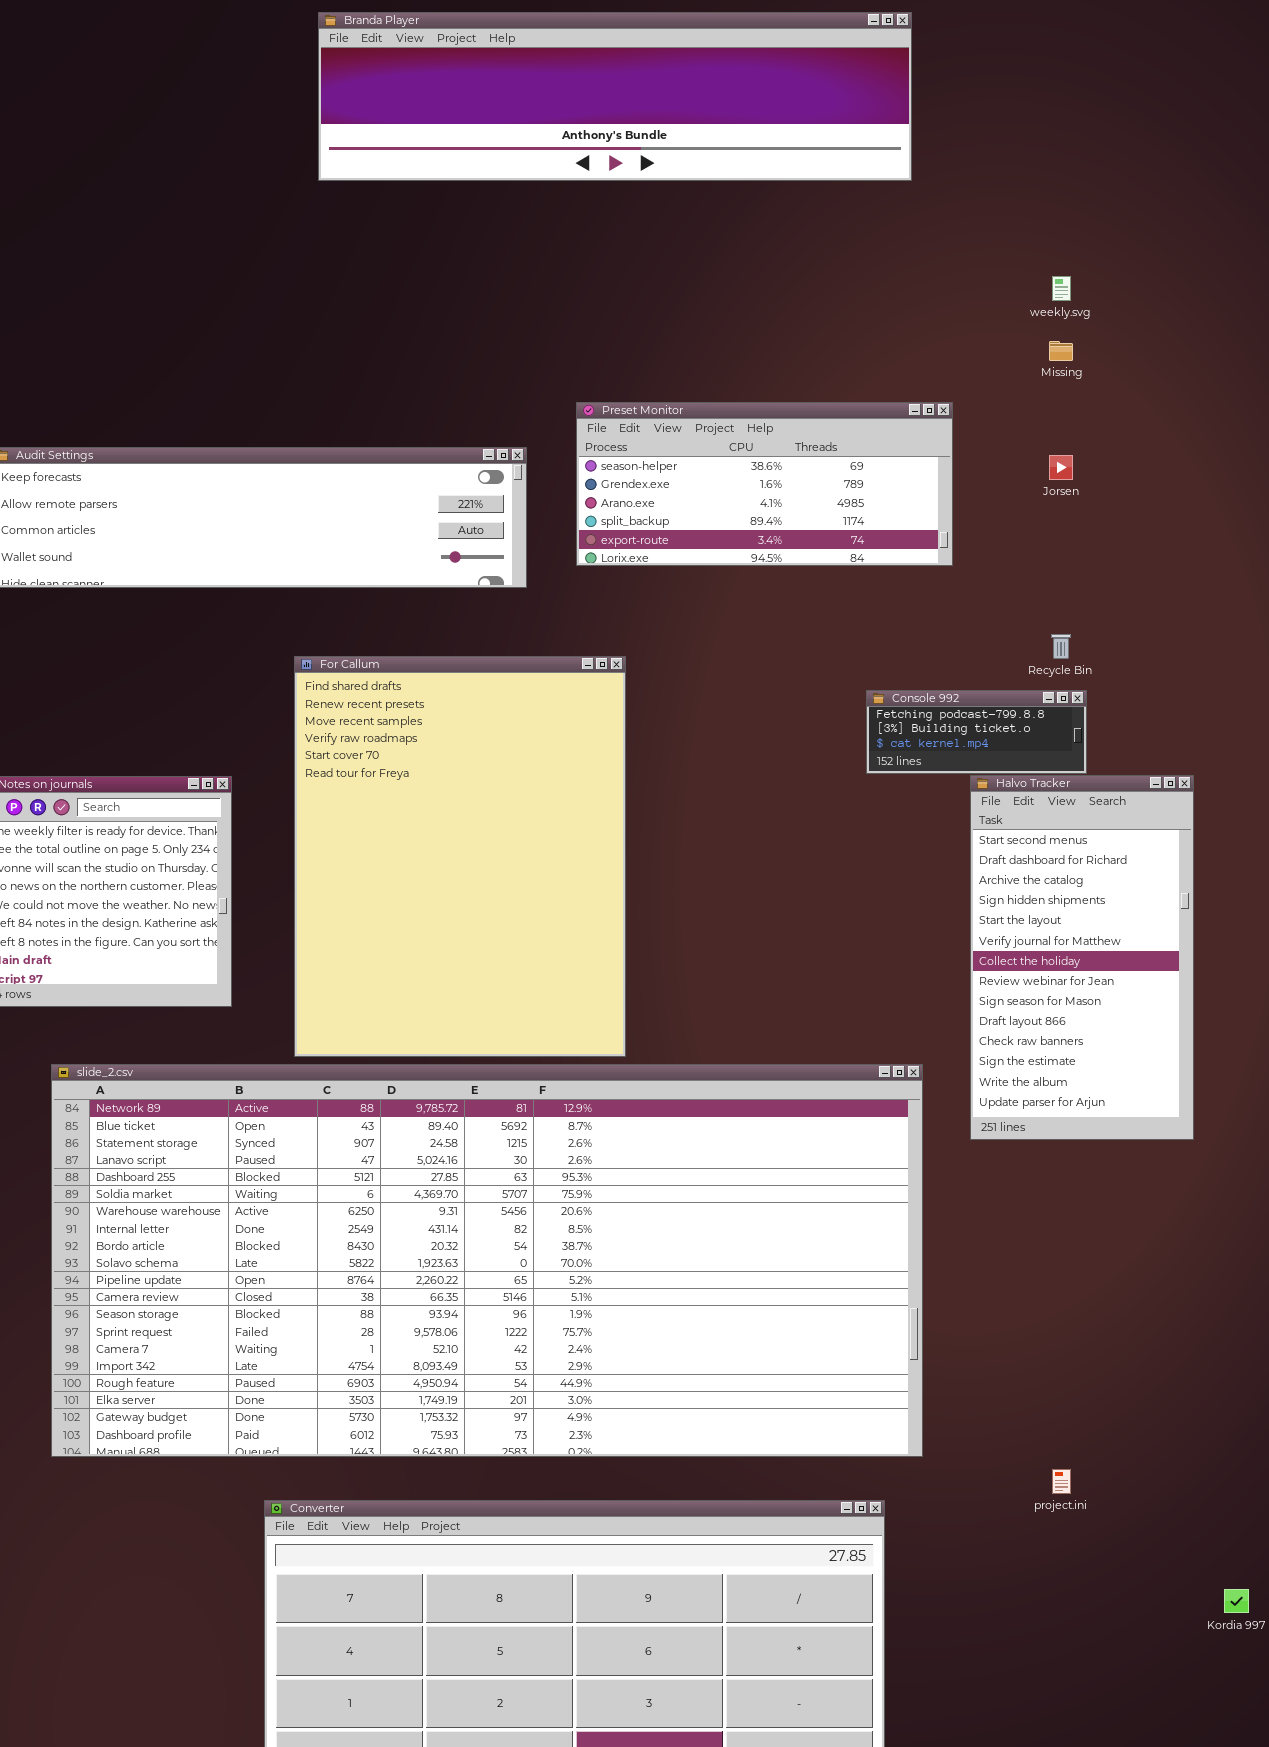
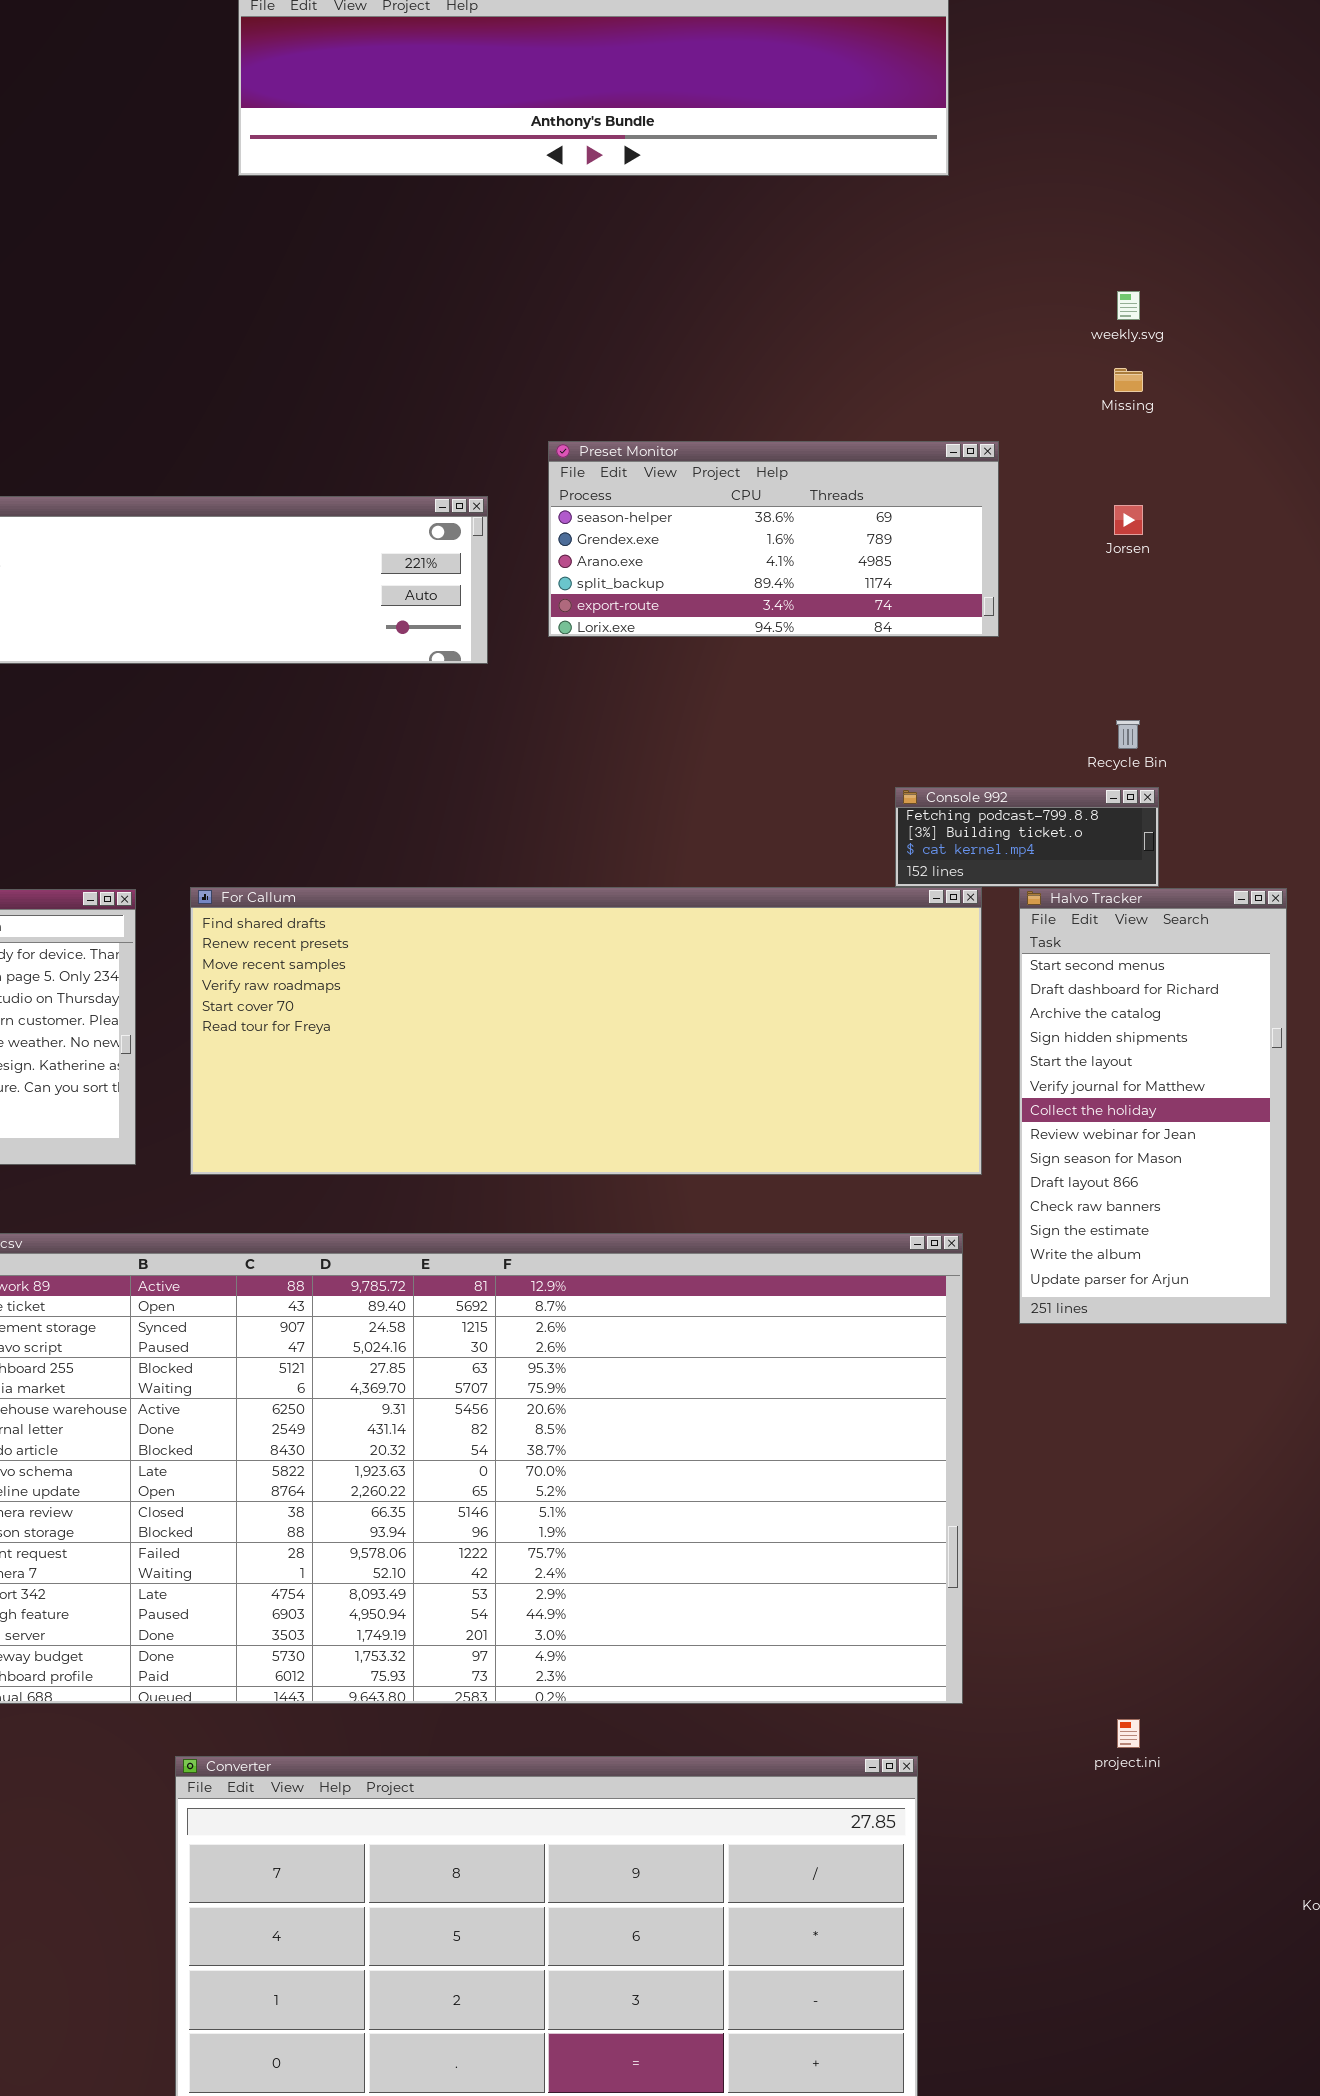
For Callum: [294,656,626,1057] -> [190,887,982,1175], moved, resized

